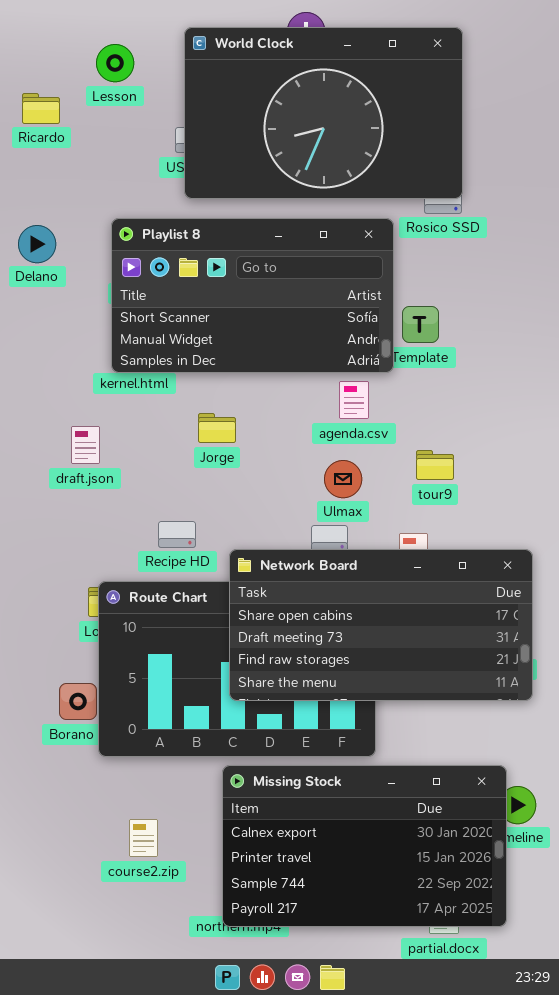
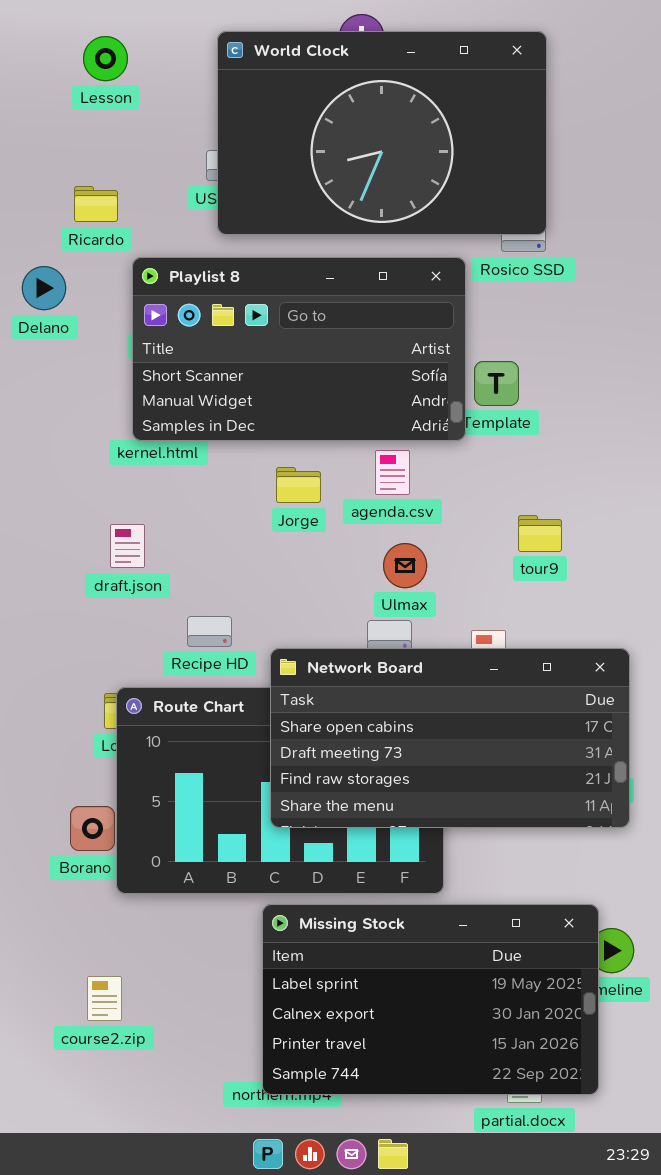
Lesson: [96,44,134,82] -> [83,36,128,81], moved
Ricardo: [22,93,60,124] -> [74,186,118,222], moved
agenda.csv: [339,381,369,419] -> [375,450,410,495], moved
Jorge: [198,413,236,443] -> [276,467,321,503], moved
draft.json: [71,426,100,464] -> [110,524,145,568], moved
tour9: [416,450,454,480] -> [518,515,562,552], moved
Missing Stock: [222,765,507,927] -> [262,904,599,1095], scrolled up 1 row
course2.zip: [129,819,158,857] -> [87,976,122,1021], moved

